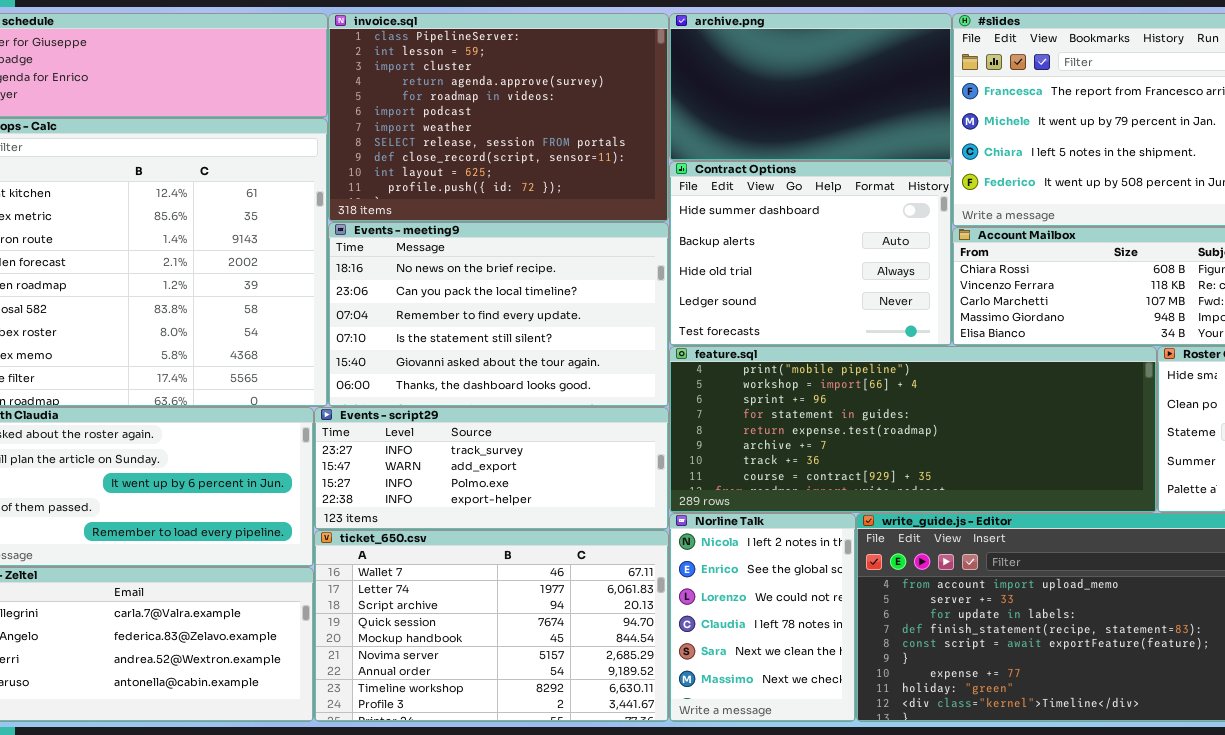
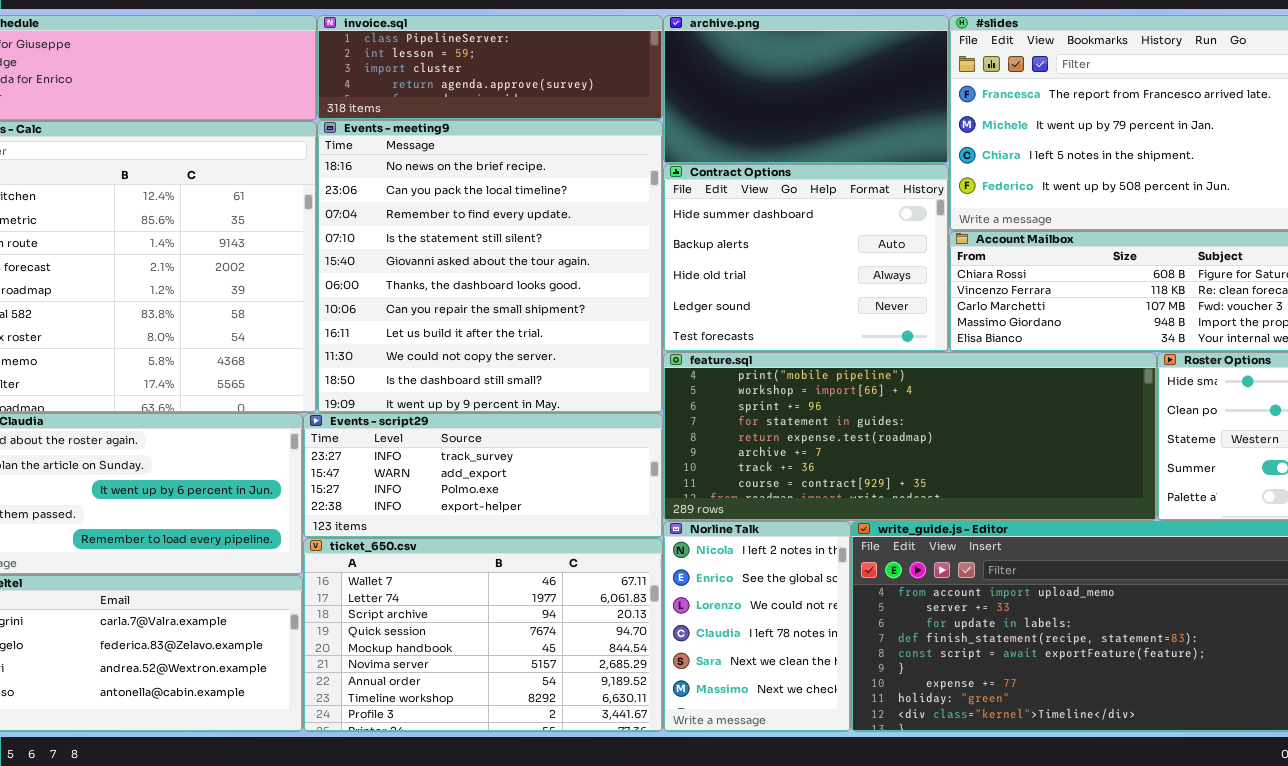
invoice.sql: [328,13,669,222] -> [317,15,663,120], resized
Events - meeting9: [328,222,669,407] -> [317,120,663,413], resized

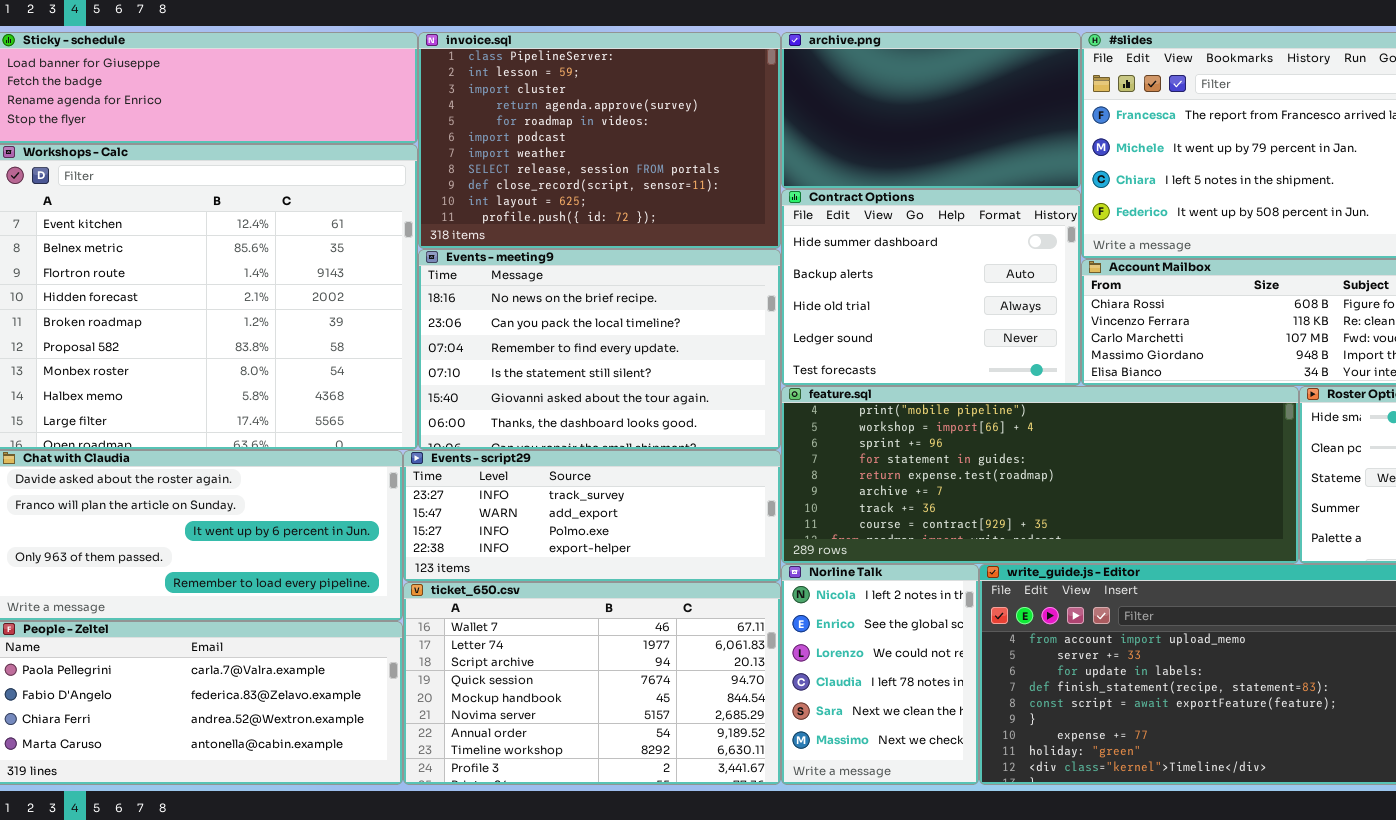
invoice.sql: [317,15,663,120] -> [418,32,781,249], resized
Events - meeting9: [317,120,663,413] -> [418,249,781,450], resized

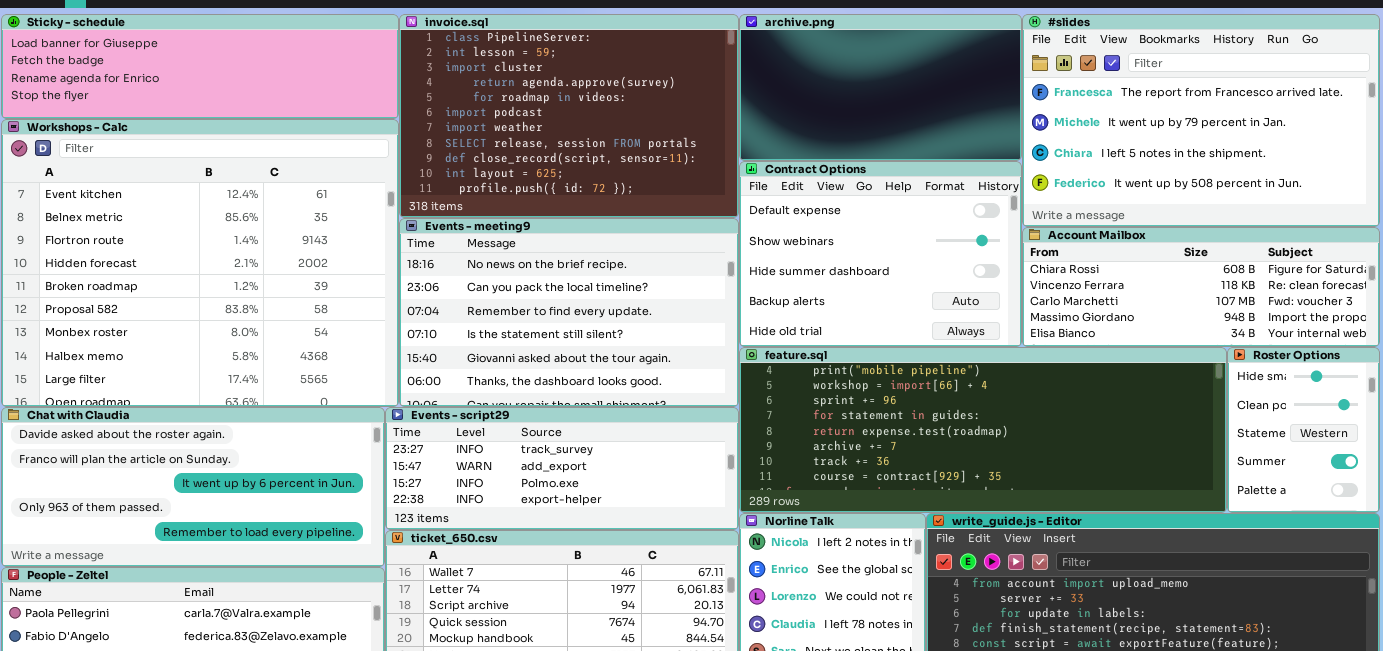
Contract Options: [781,189,1081,386] -> [739,161,1022,347], scrolled up 2 rows

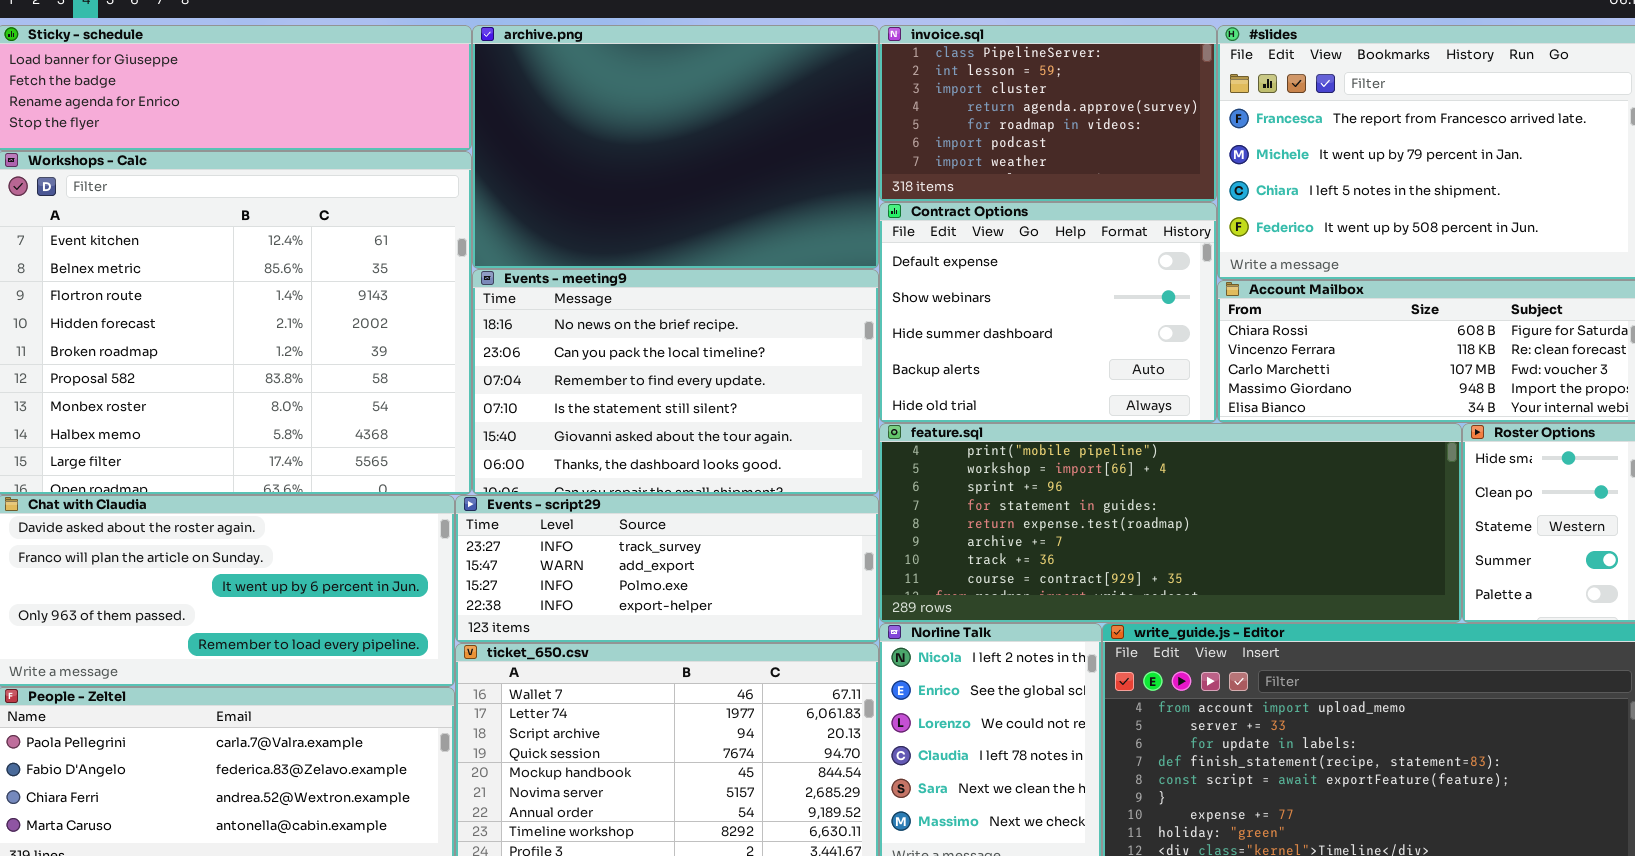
invoice.sql: [399,14,739,218] -> [879,25,1217,202], moved, resized
archive.png: [739,14,1022,161] -> [472,25,879,269], moved, resized

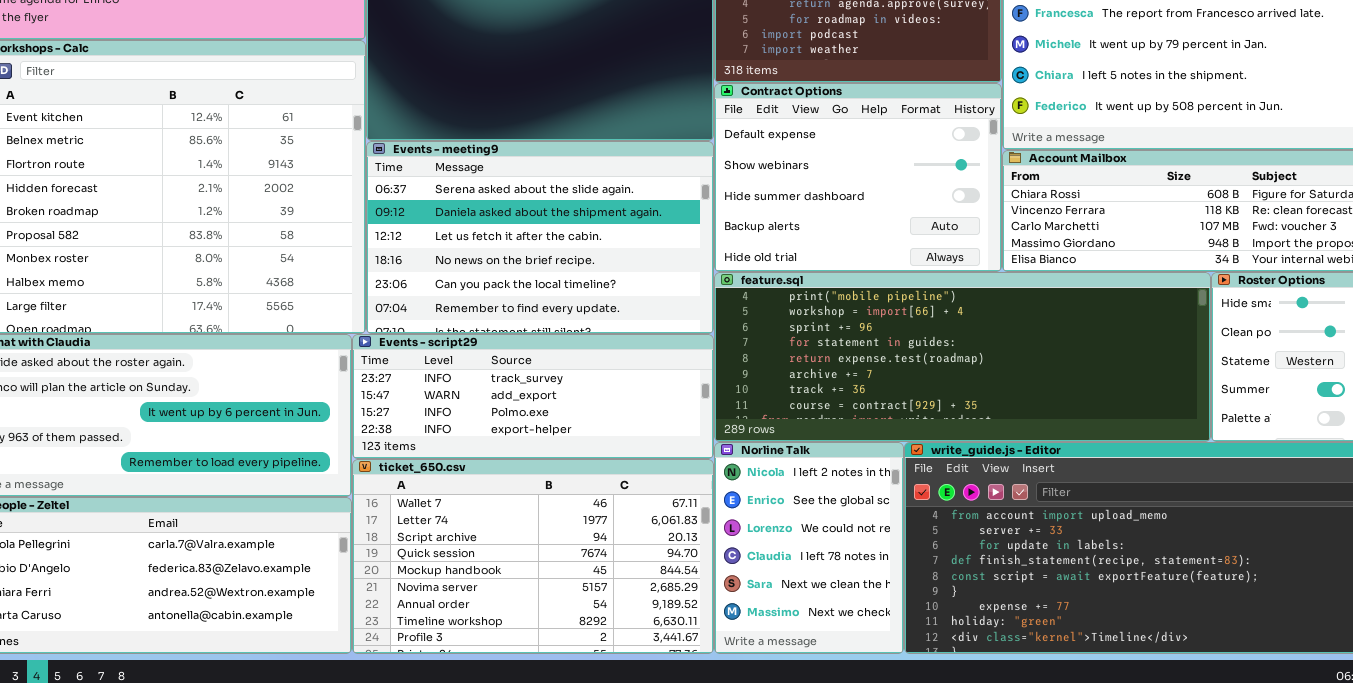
Events - meeting9: [472,269,879,495] -> [366,141,714,334], scrolled up 3 rows

